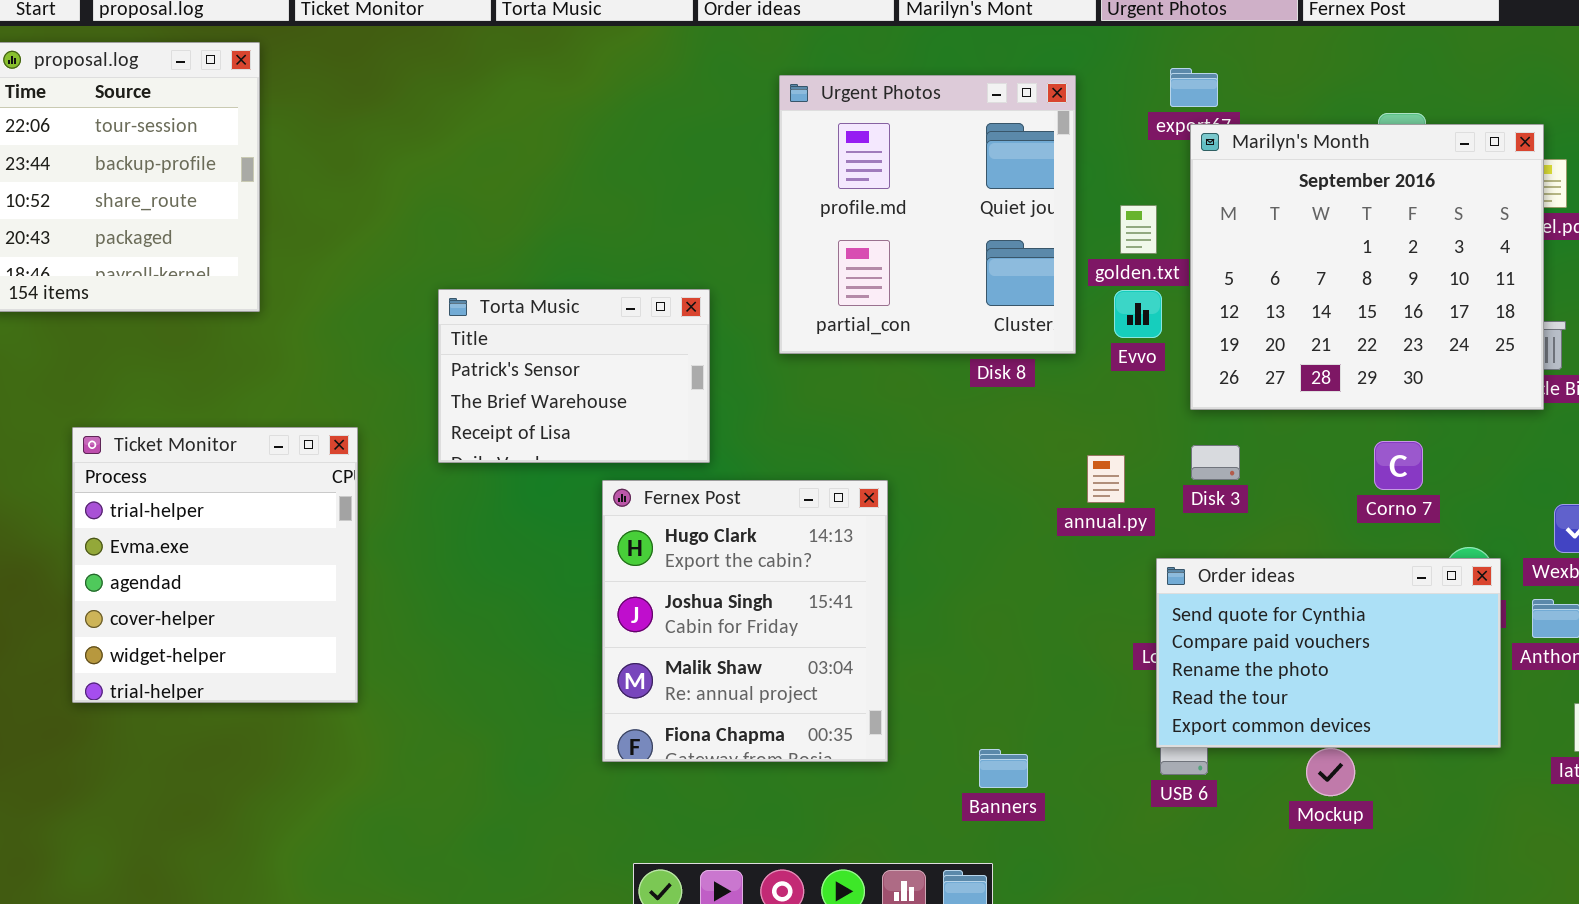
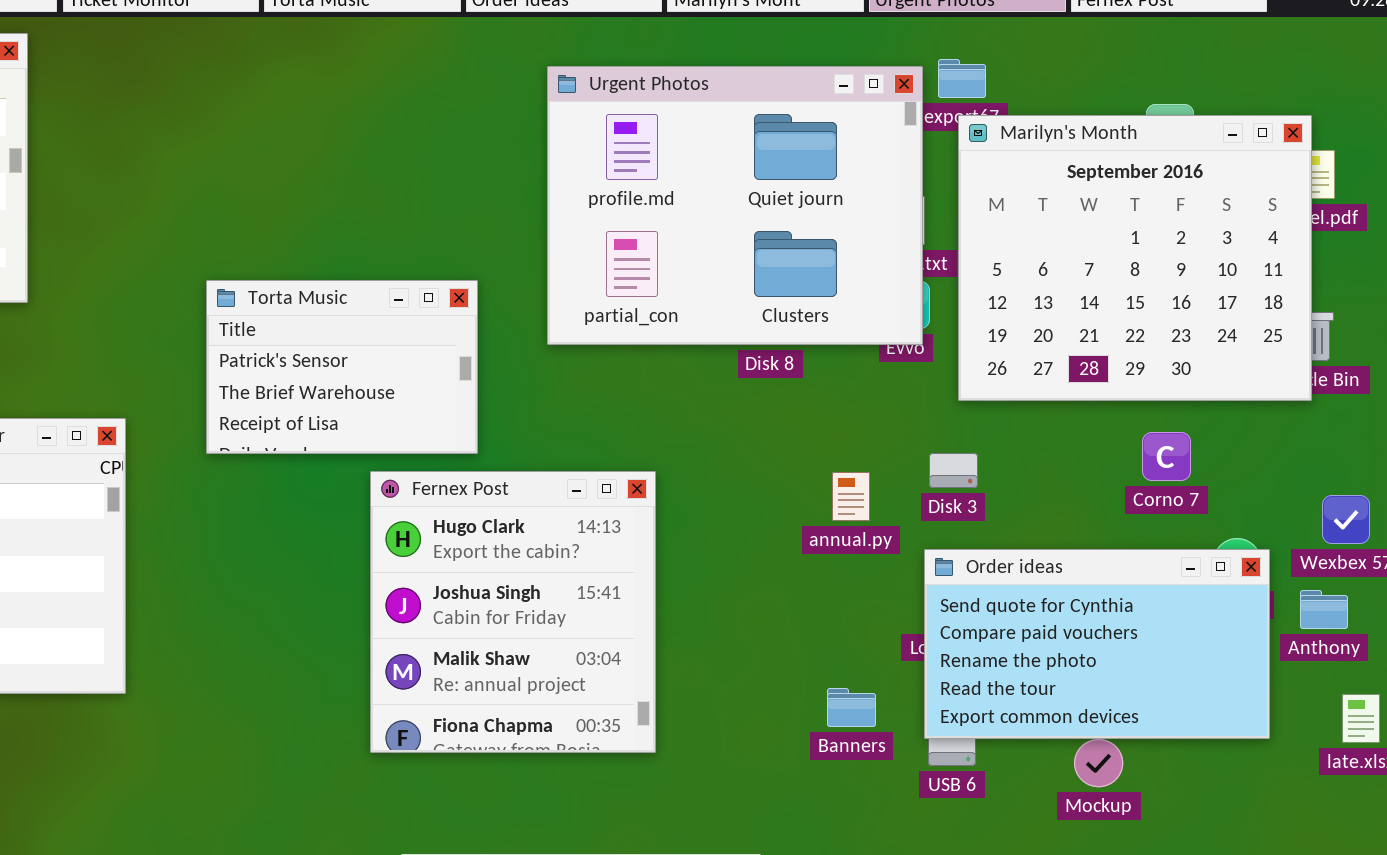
Urgent Photos: [779,75,1076,354] -> [547,66,923,345], resized
Disk 3: [1191,445,1240,480] -> [929,453,978,488], moved
annual.py: [1087,455,1125,503] -> [832,472,870,521], moved
Banners: [979,749,1028,788] -> [827,688,876,727], moved

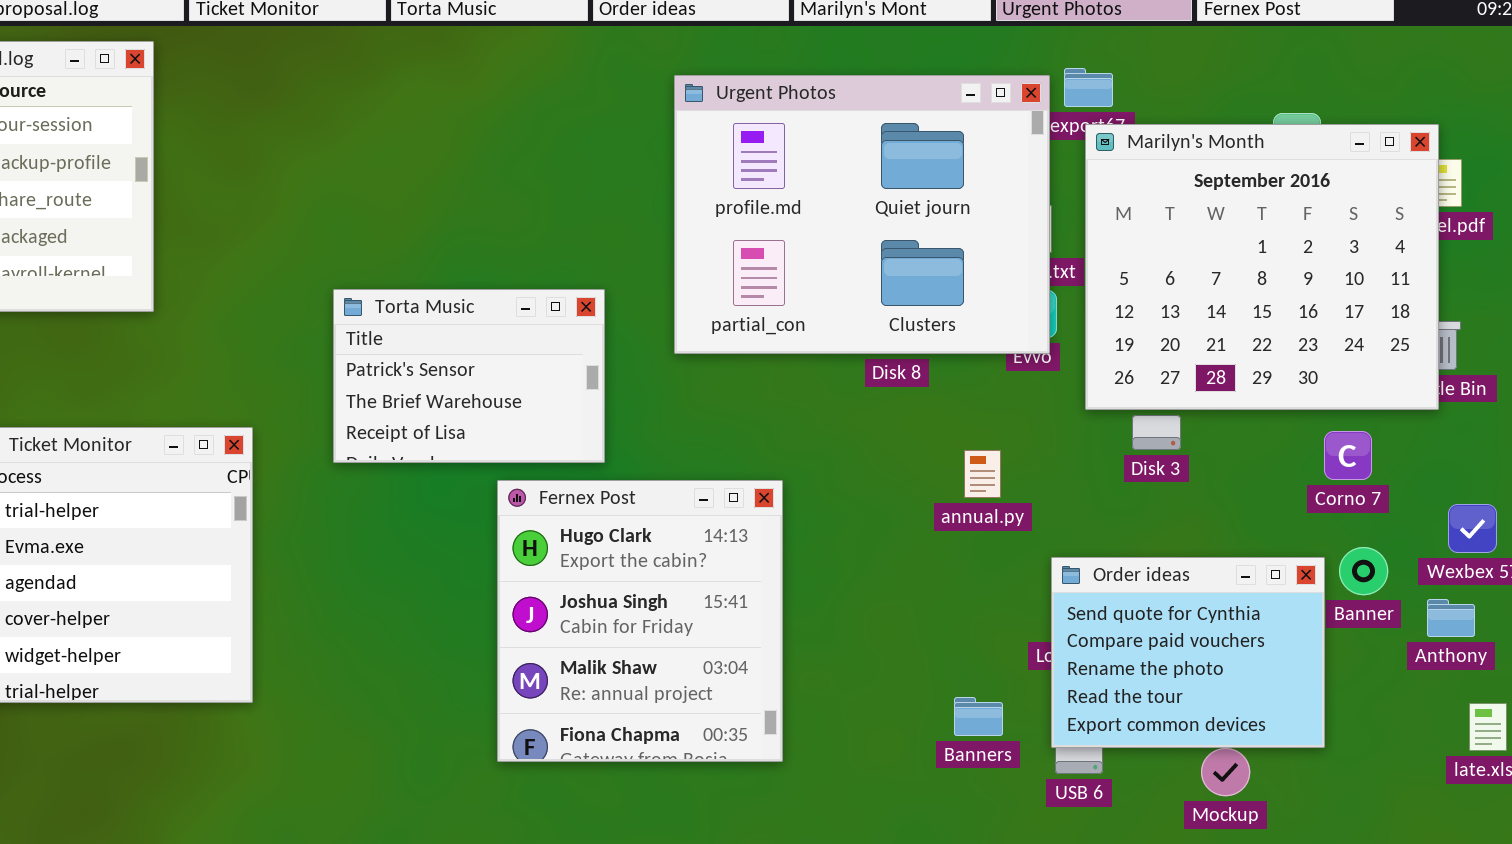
Corno 7: [1142,432,1191,481] -> [1324,431,1372,480], moved
Disk 3: [929,453,978,488] -> [1132,415,1181,450], moved
annual.py: [832,472,870,521] -> [964,450,1001,498], moved
Order ideas: [924,549,1270,739] -> [1051,557,1325,748], resized

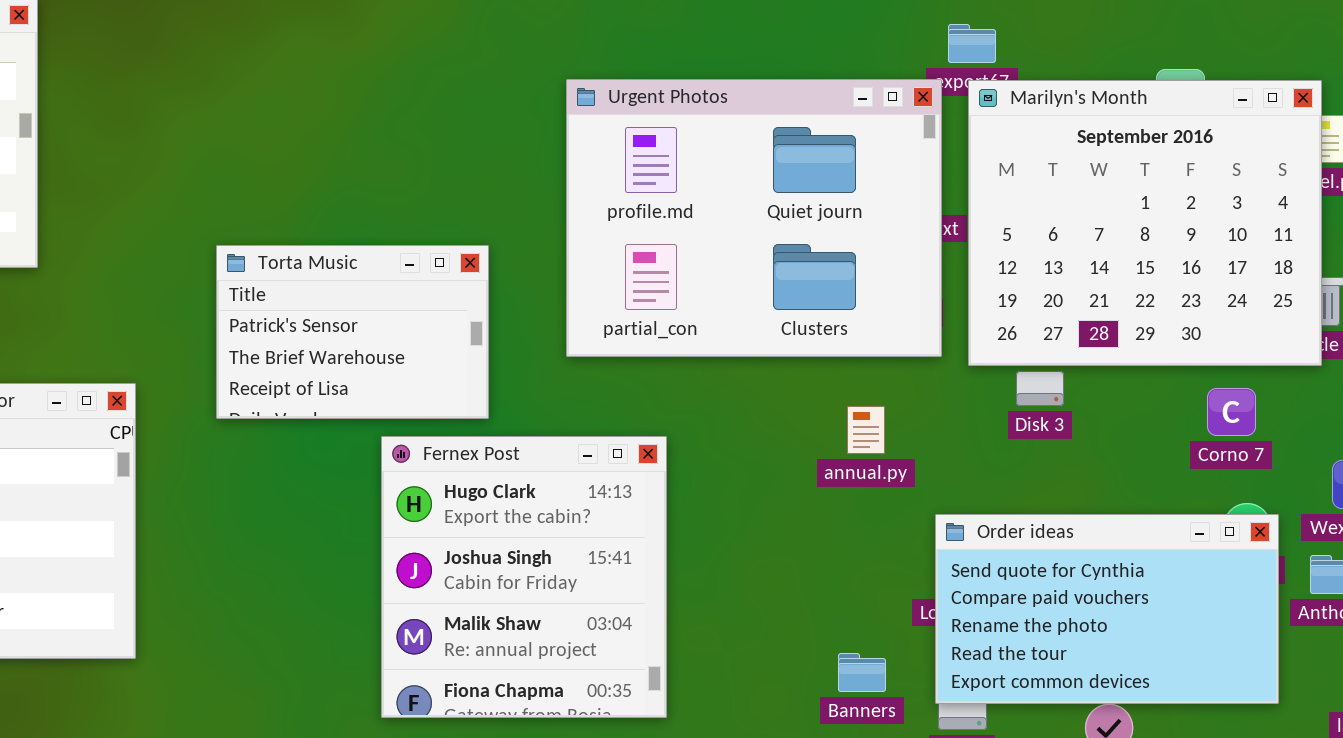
Urgent Photos: [674,75,1050,354] -> [566,79,942,357], moved
Order ideas: [1051,557,1325,748] -> [935,514,1279,704], resized

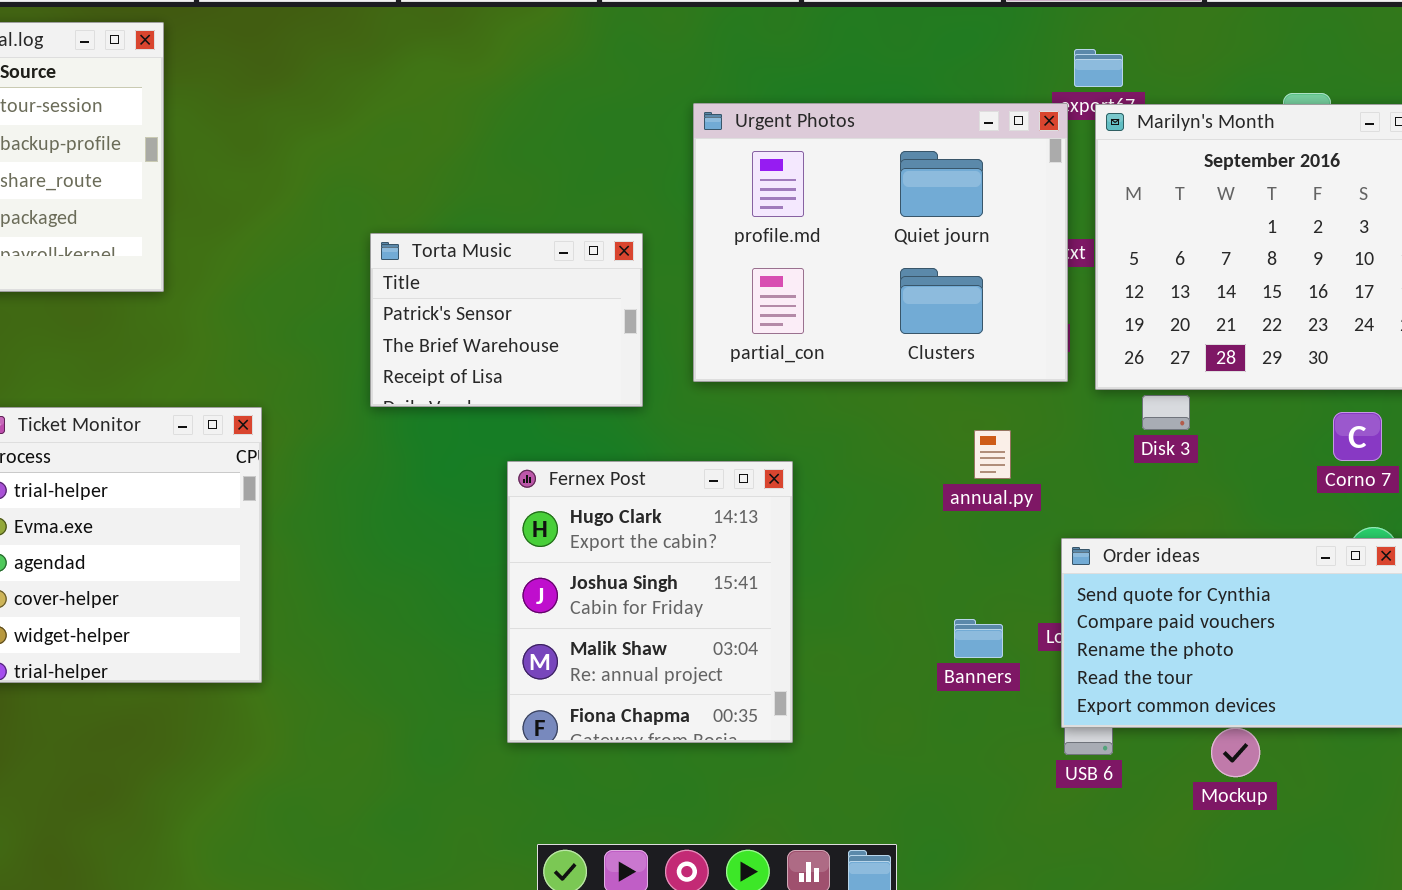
Torta Music: [216,245,489,419] -> [370,233,643,407], moved
Banners: [838,653,886,692] -> [954,619,1003,658], moved

